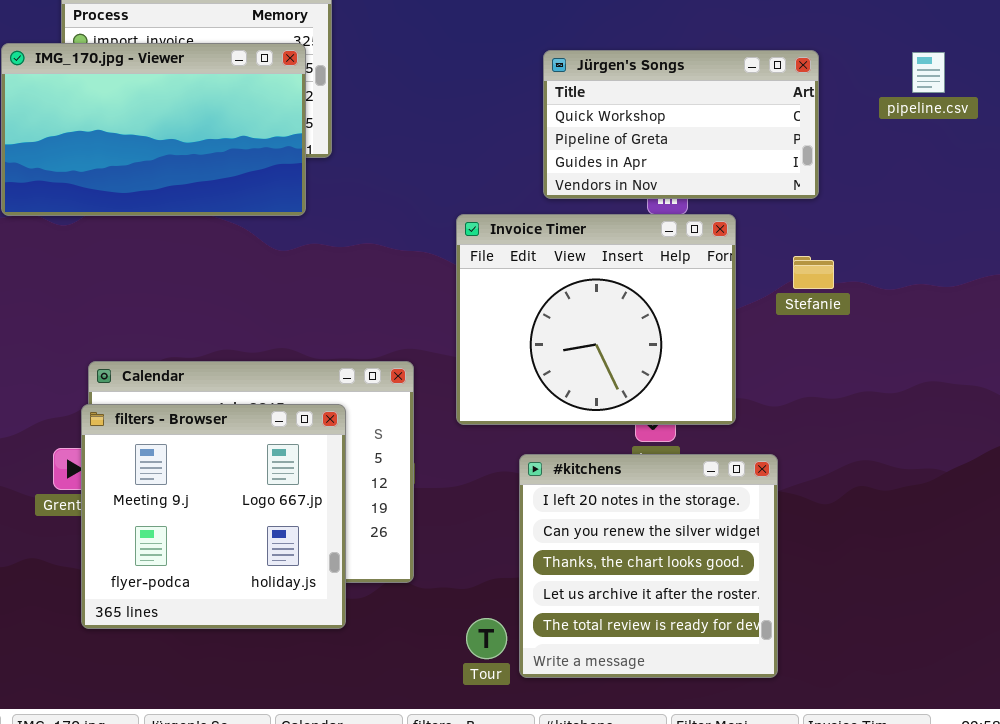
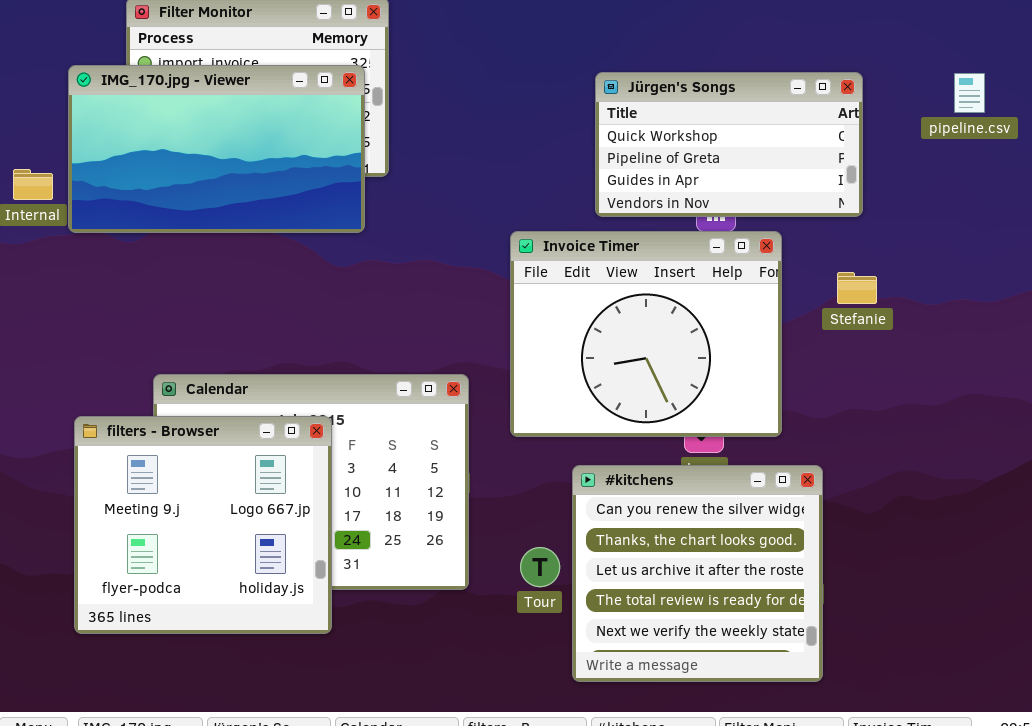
filters - Browser: [81,404,346,629] -> [74,416,332,634], moved
#kitchens: [519,454,778,678] -> [572,465,823,682], scrolled down 1 row
Tour: [466,618,507,659] -> [520,547,560,587], moved

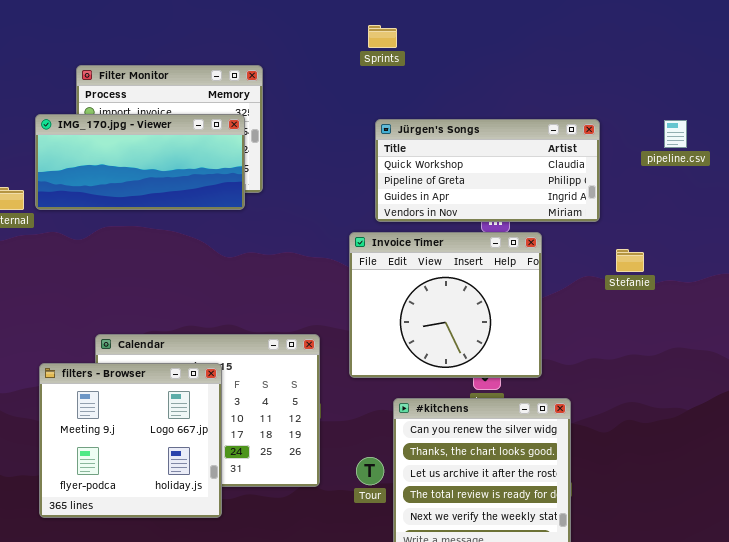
IMG_170.jpg - Viewer: [68,65,365,233] -> [35,114,245,210], resized
Jürgen's Songs: [595,72,863,217] -> [375,119,600,222], resized
Stefanie: [837,272,877,304] -> [616,249,644,272], moved

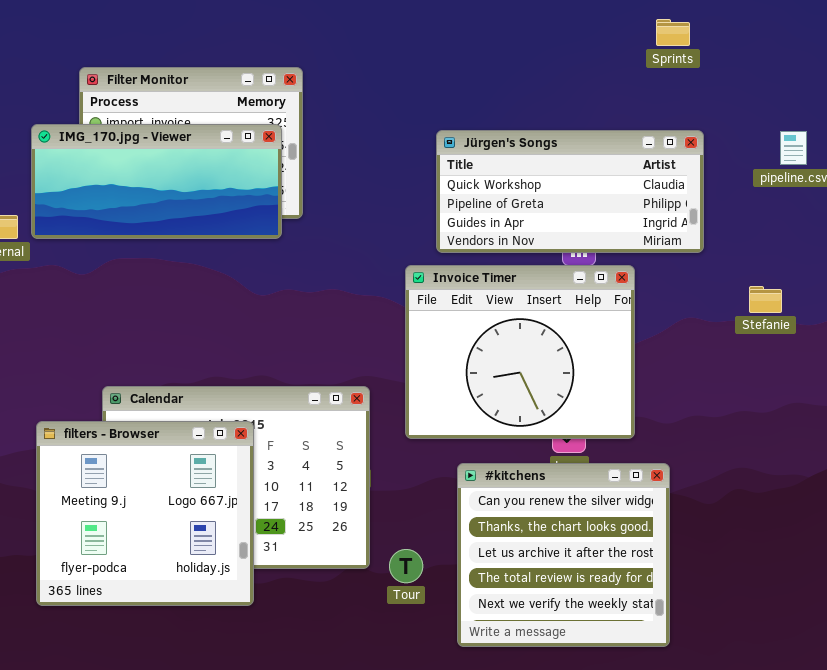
Sprints: [368,25,397,48] -> [656,19,690,46], moved
Stefanie: [616,249,644,272] -> [749,286,782,313], moved
Tour: [356,457,384,485] -> [389,549,423,583], moved

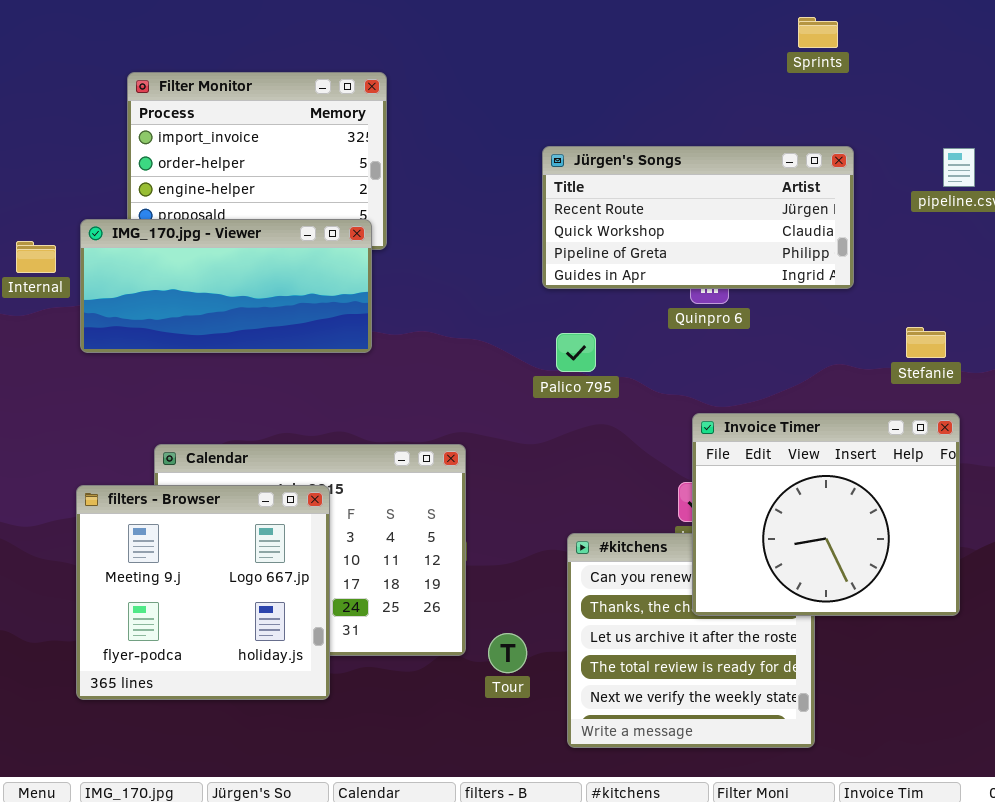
IMG_170.jpg - Viewer: [31,124,282,239] -> [80,219,372,353], moved
Jürgen's Songs: [436,130,704,253] -> [542,146,854,289], scrolled up 1 row
Invoice Timer: [405,265,635,439] -> [692,413,960,616], moved

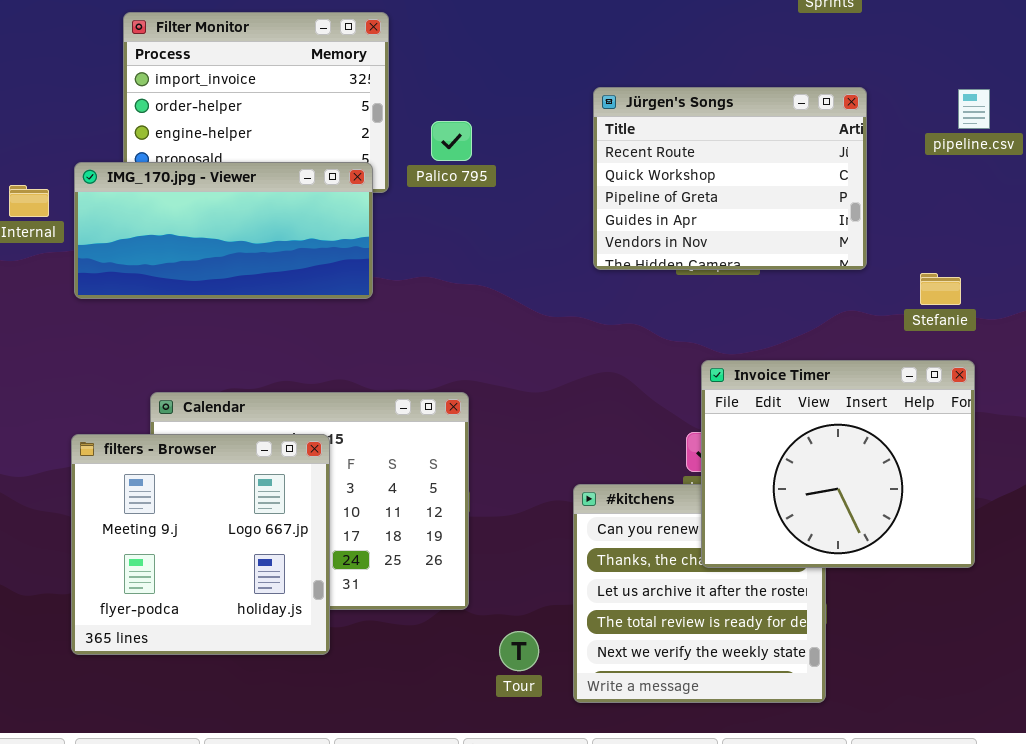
Jürgen's Songs: [542,146,854,289] -> [593,87,867,270], resized
Palico 795: [556,333,596,372] -> [431,121,472,161], moved
Tour: [488,633,527,673] -> [499,631,539,671], moved

